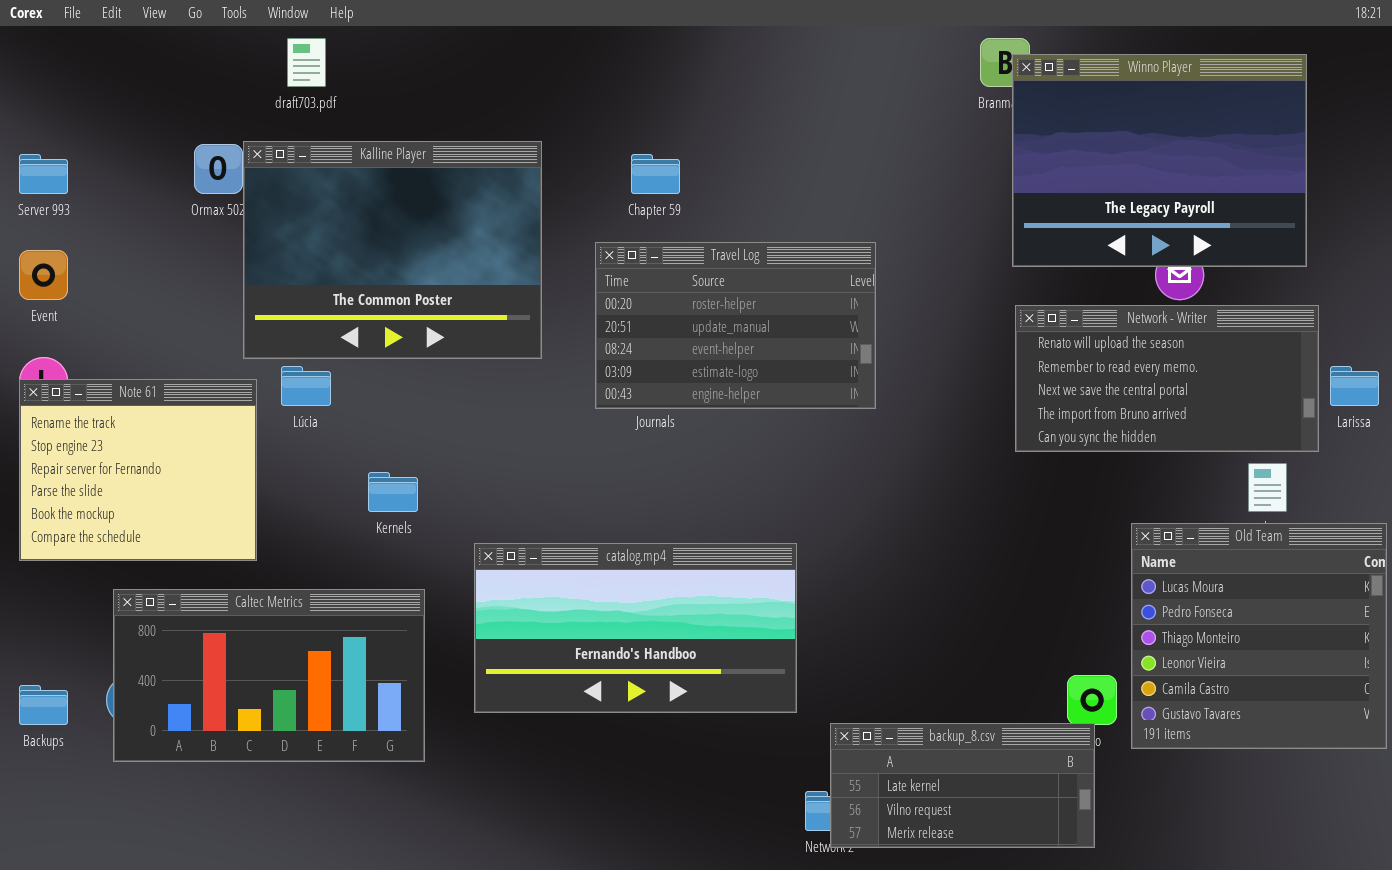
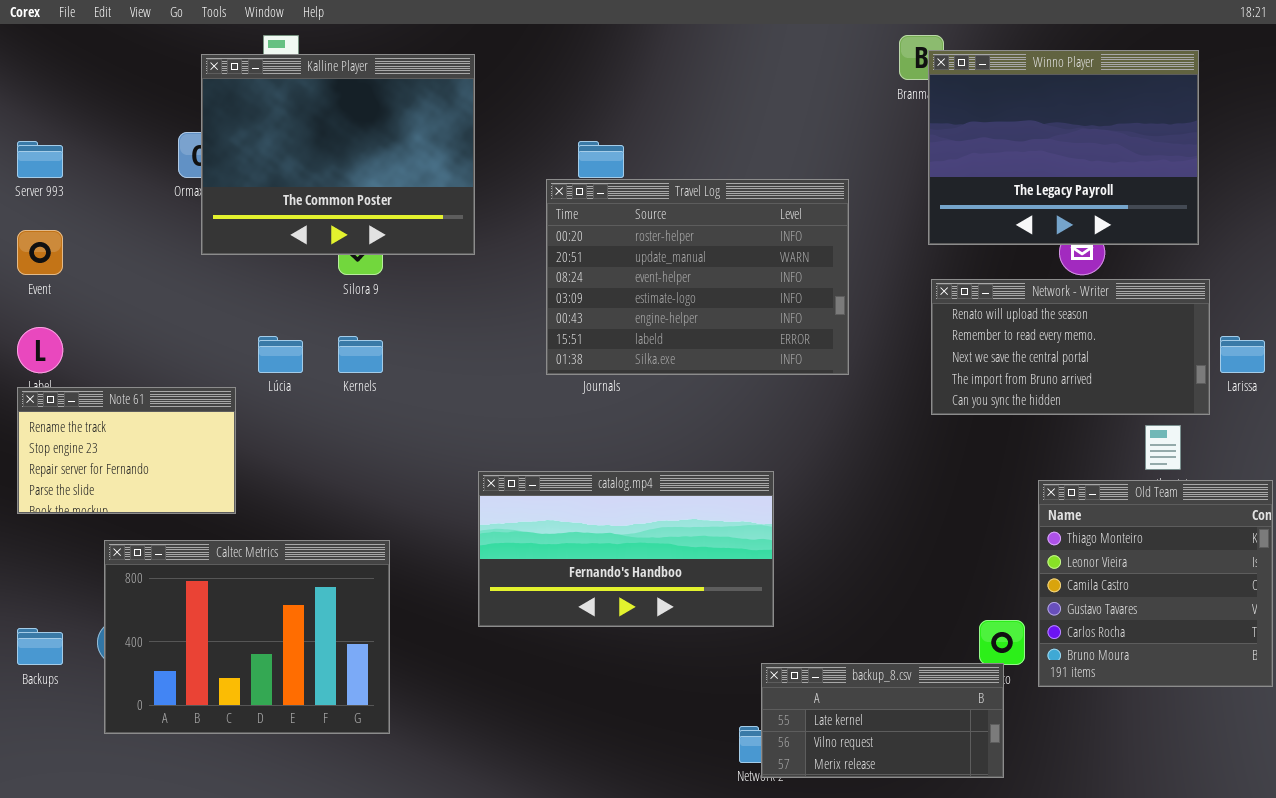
Kalline Player: [243,141,542,359] -> [201,54,475,255], moved
Travel Log: [595,242,876,409] -> [546,179,849,375], resized
Note 61: [19,379,257,561] -> [17,387,236,514], resized
Kernels: [368,472,418,512] -> [338,336,383,373], moved
Old Team: [1131,523,1387,749] -> [1038,480,1273,687], scrolled down 2 rows
catalog.mp4: [474,543,797,713] -> [478,471,774,627], moved
Caltec Metrics: [113,589,425,762] -> [104,540,390,734], resized

